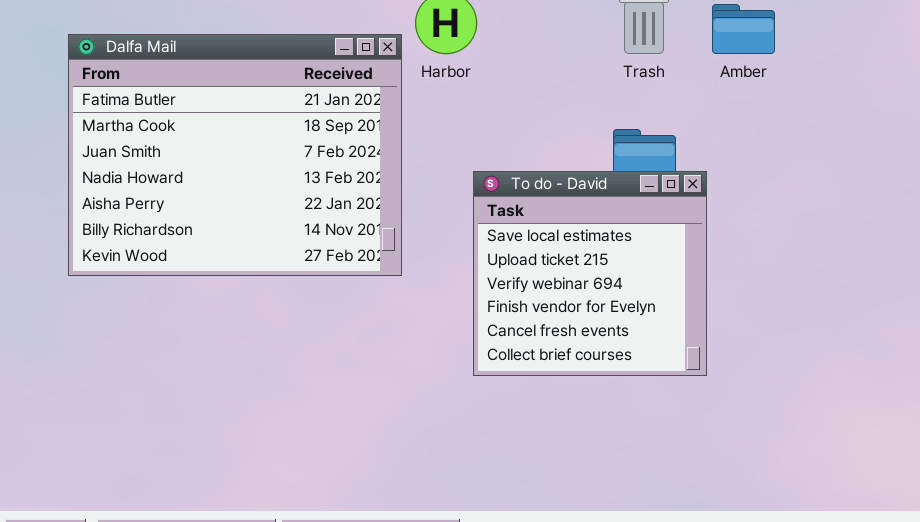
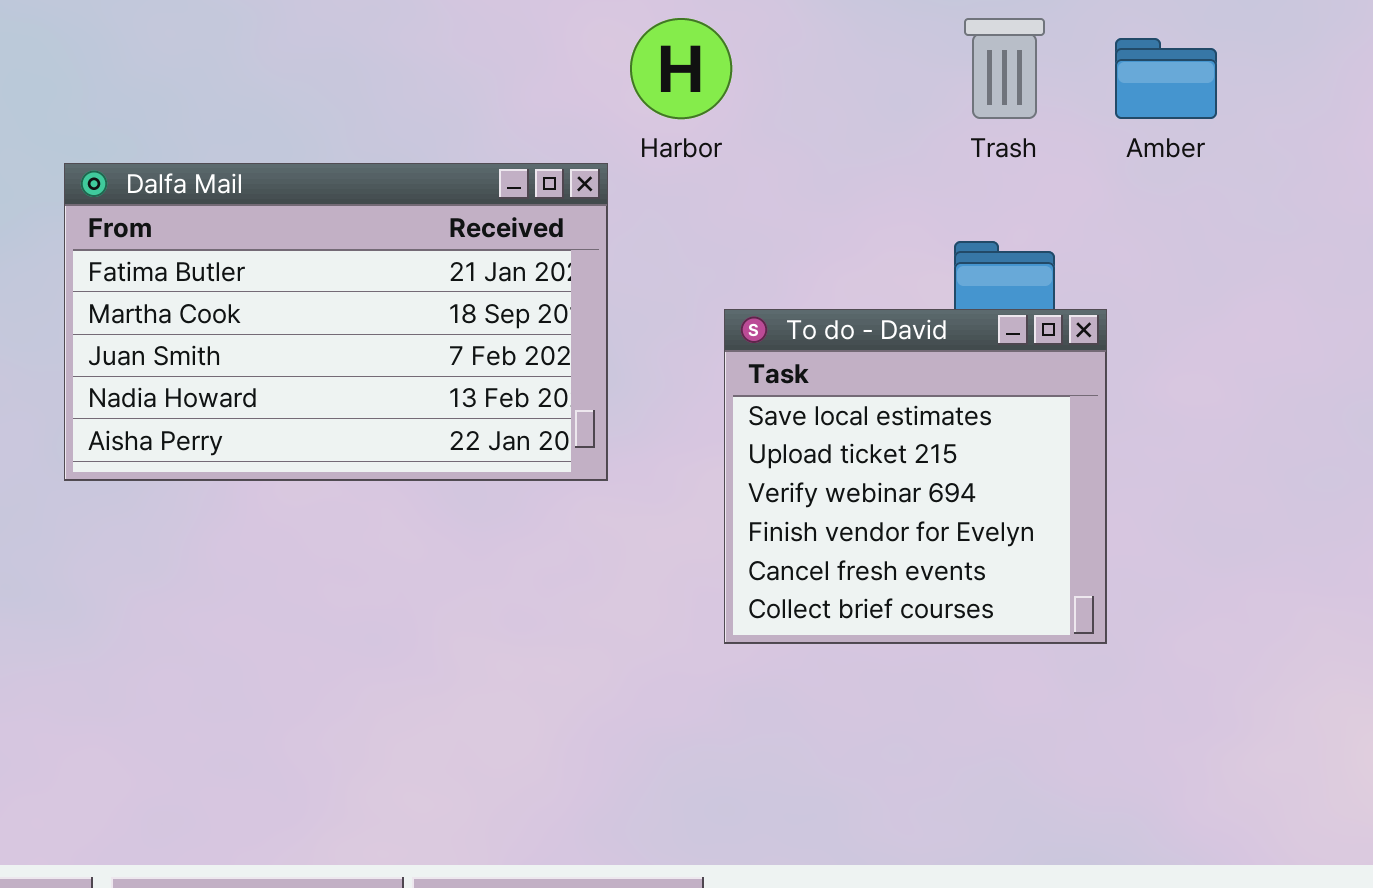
Dalfa Mail: [68,34,402,276] -> [64,163,608,481], resized

